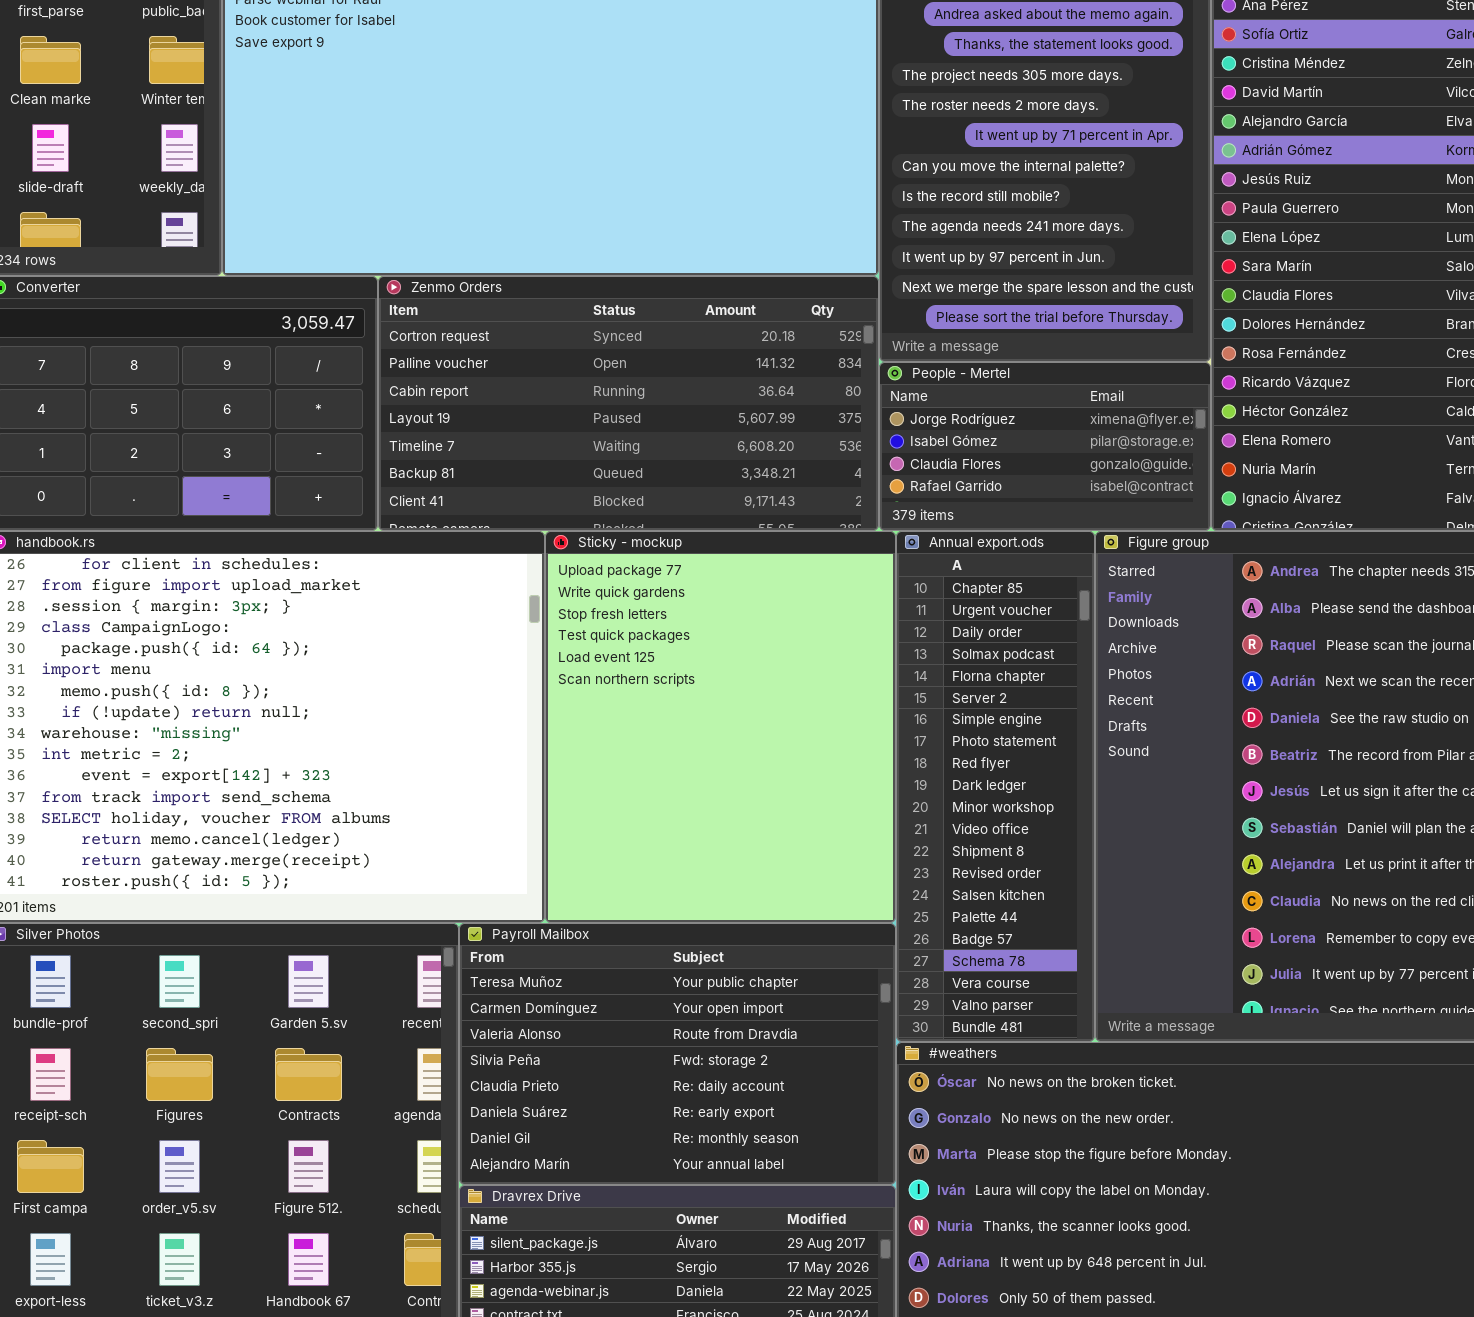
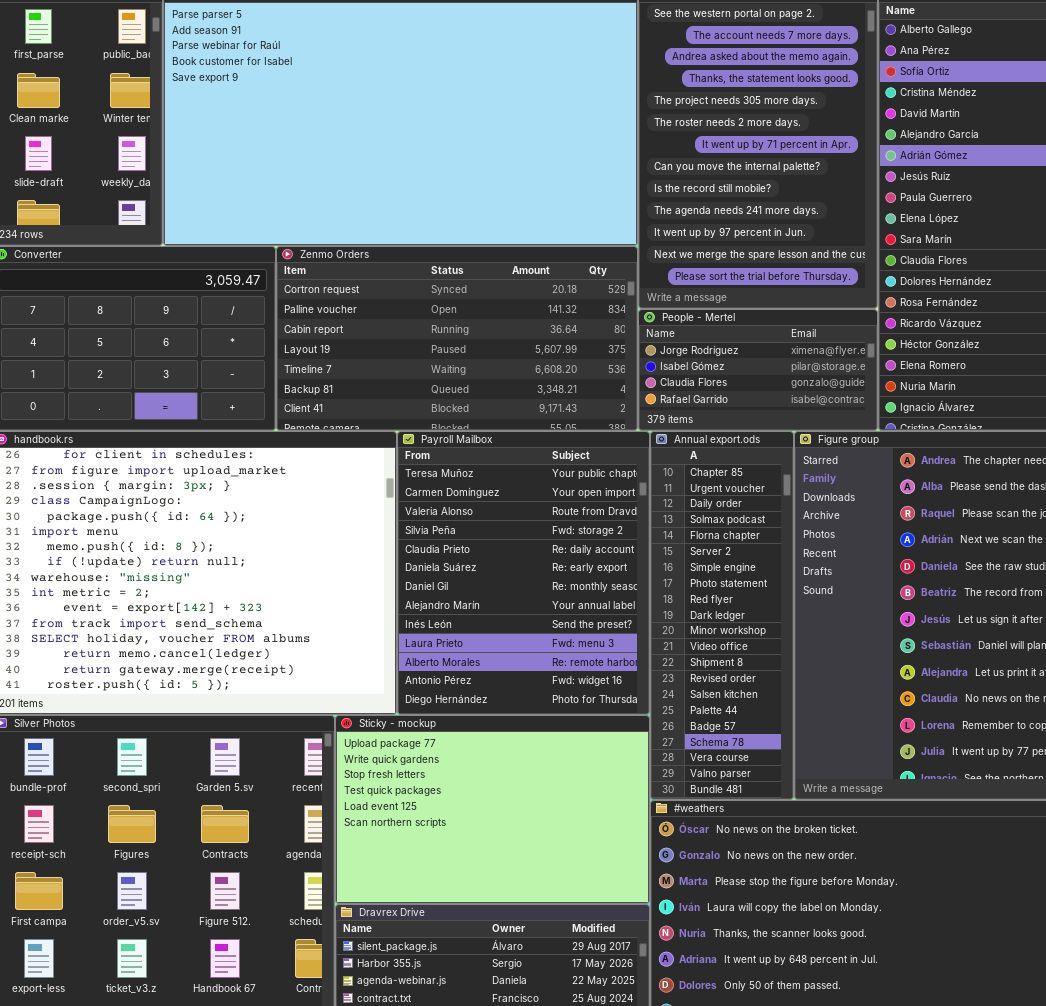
Sticky - mockup: [545,531,896,923] -> [335,715,650,904], moved, resized
Payroll Mailbox: [459,923,896,1185] -> [397,431,650,715], moved, resized

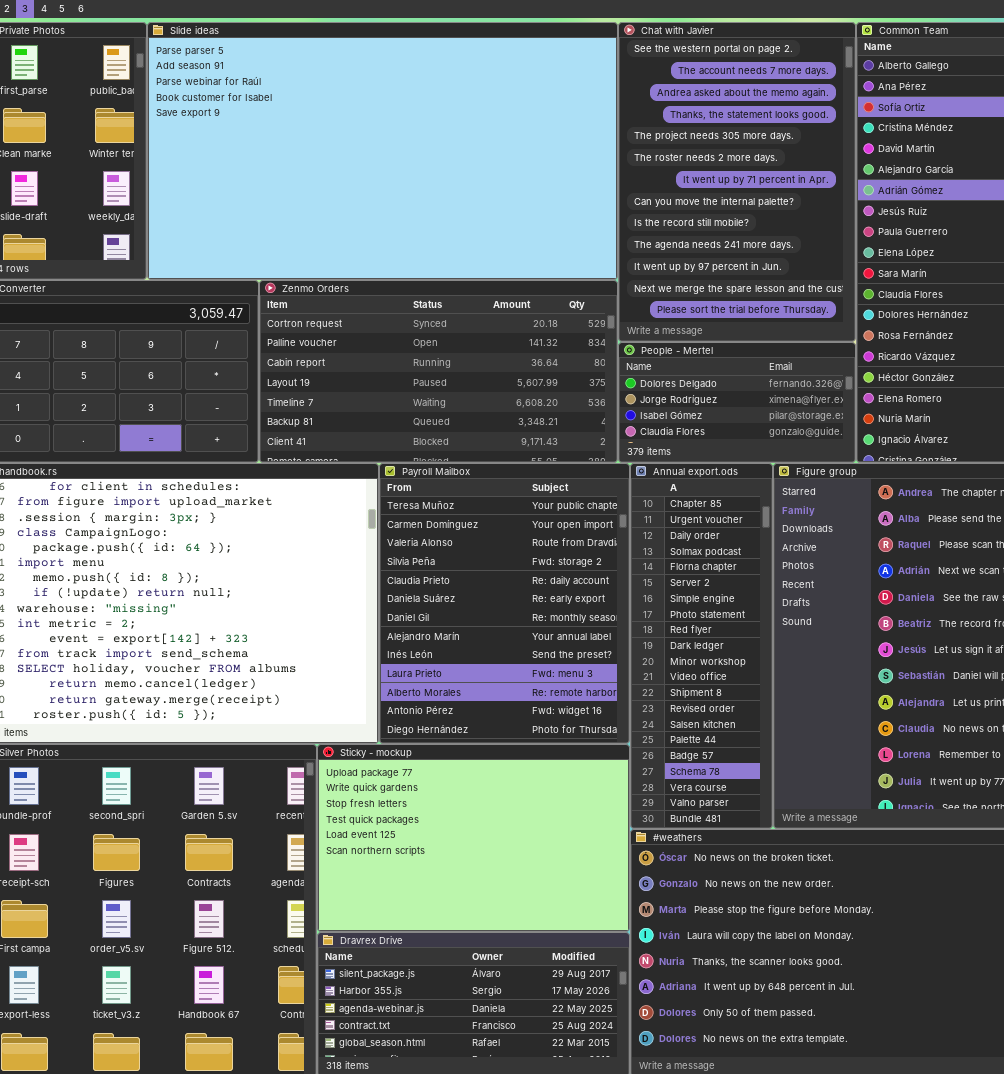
People - Mertel: [638,309,878,431] -> [618,342,856,463], scrolled up 1 row

